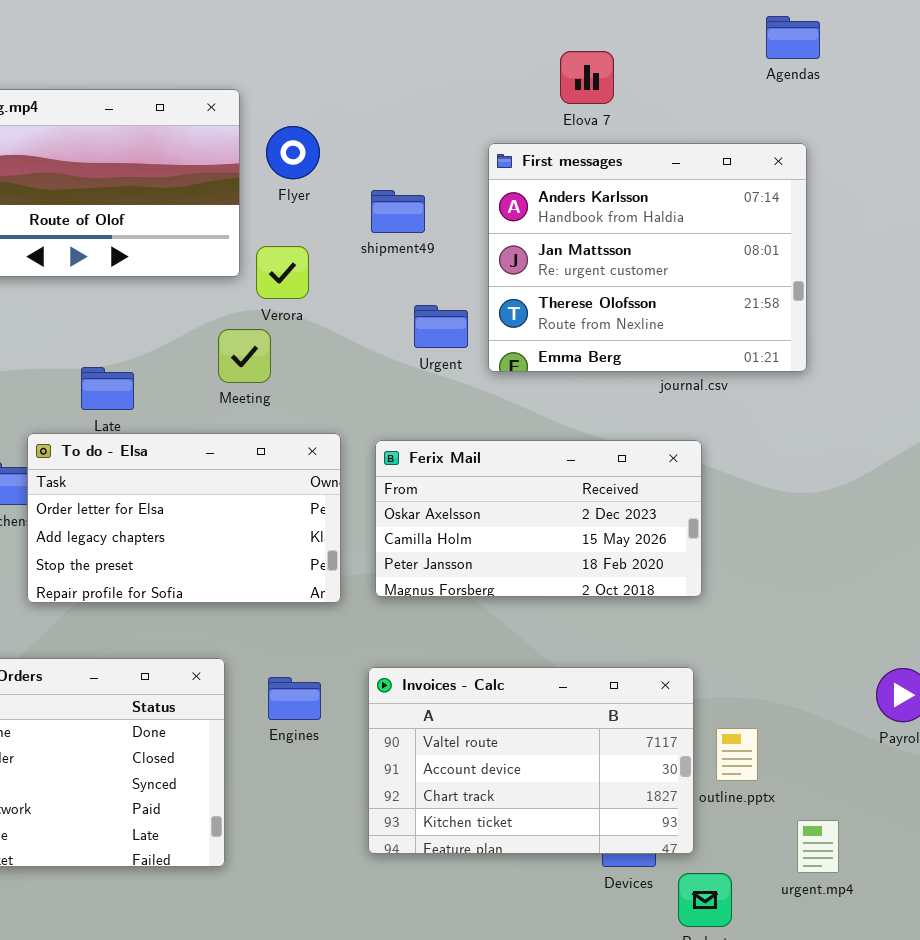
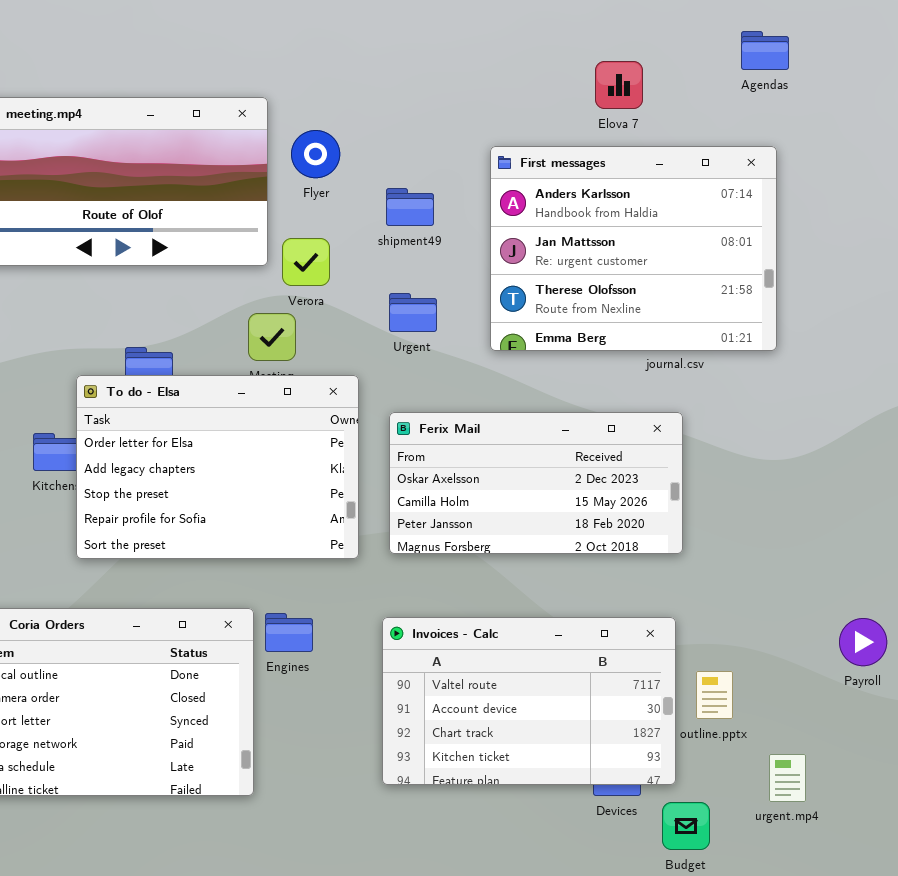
Elova 7: [560,51,614,104] -> [595,61,643,109], moved
Urgent: [414,305,468,348] -> [389,293,437,332], moved
To do - Elsa: [27,433,341,603] -> [76,375,359,559], resized
Engines: [268,677,321,720] -> [265,613,313,652], moved

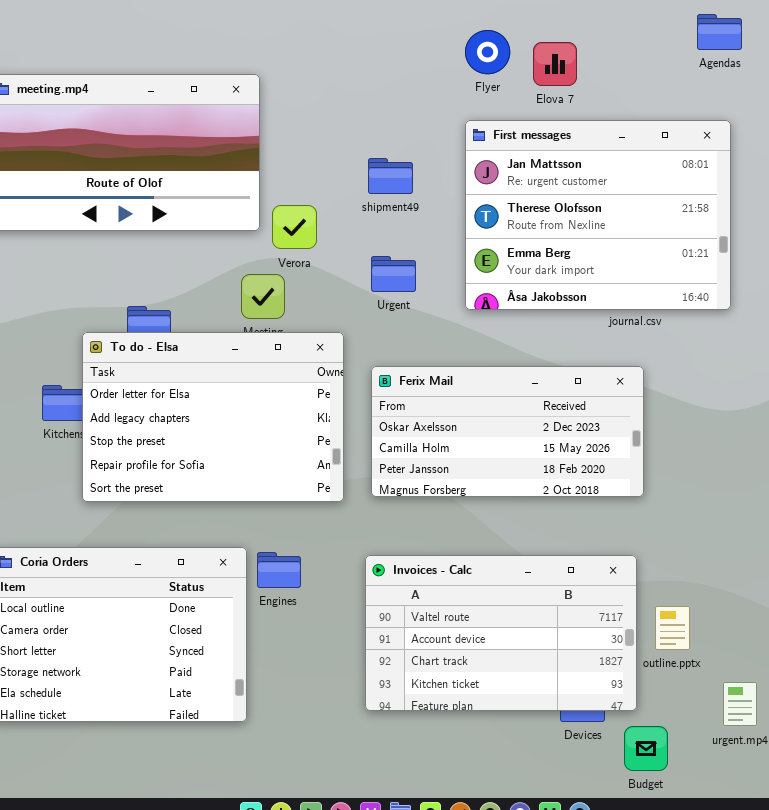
Elova 7: [595,61,643,109] -> [533,42,577,86], moved
Flyer: [291,130,340,178] -> [465,30,510,74], moved
First messages: [490,146,777,351] -> [465,120,731,310], scrolled down 1 row

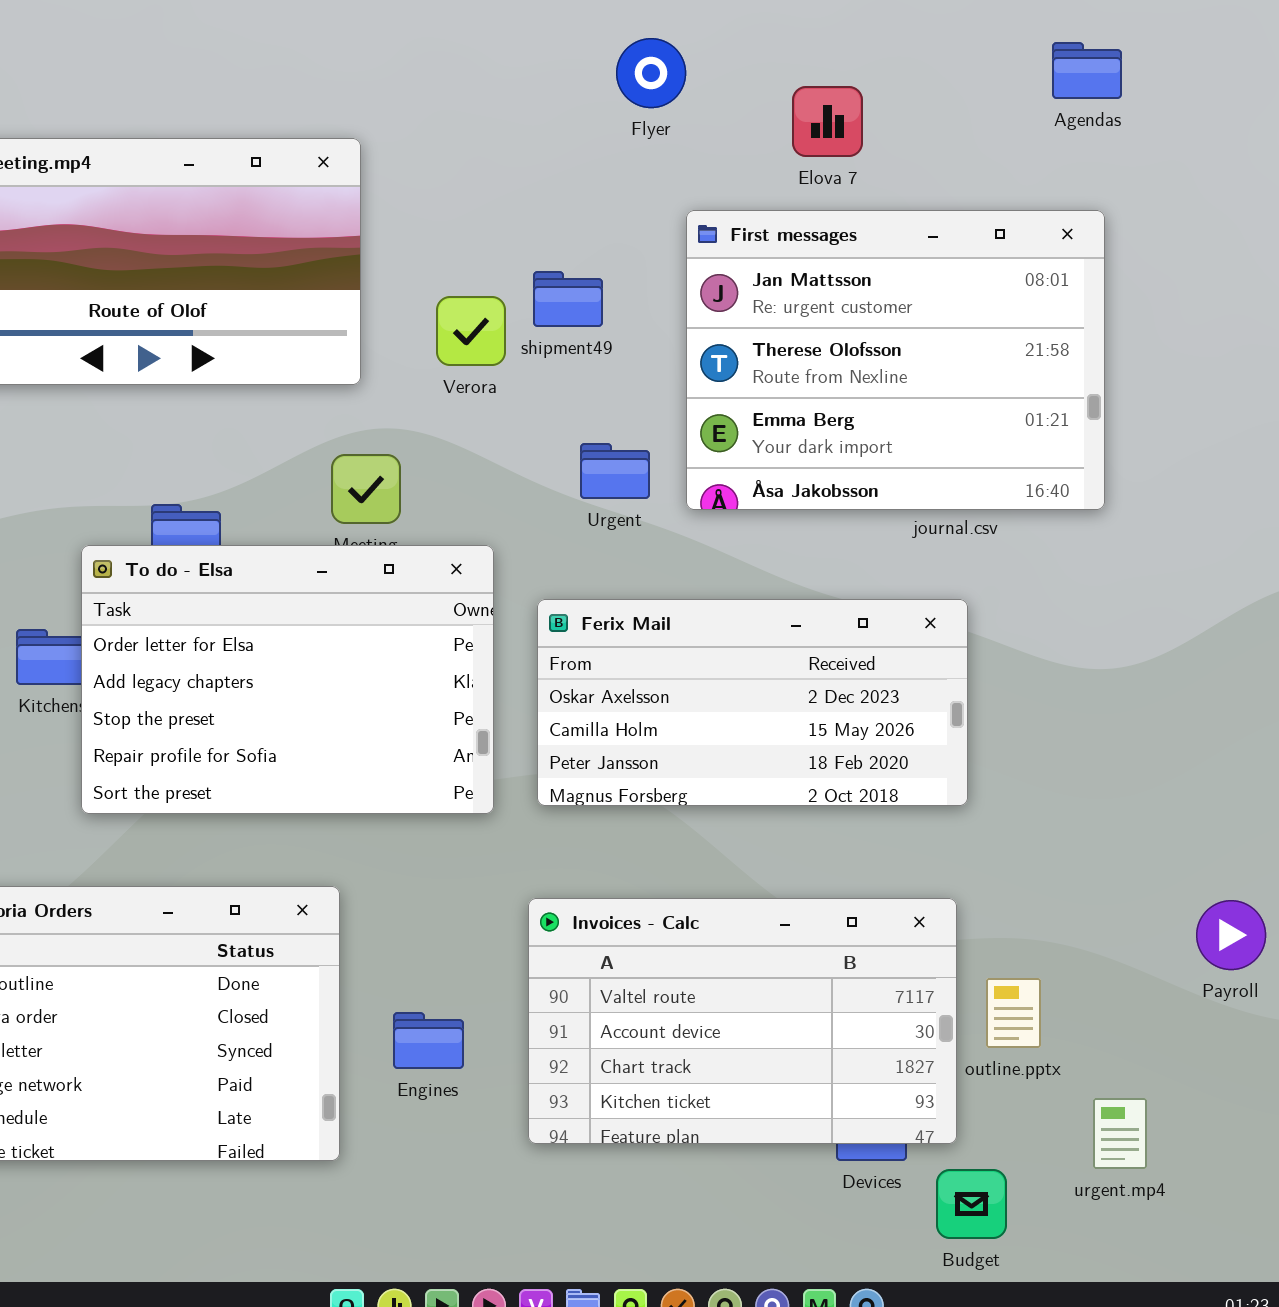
Flyer: [465,30,510,74] -> [616,38,686,108], moved
Verora: [272,205,317,249] -> [436,296,506,366], moved
Urgent: [371,256,416,292] -> [580,443,650,499], moved
Engines: [257,552,301,588] -> [393,1012,464,1069], moved

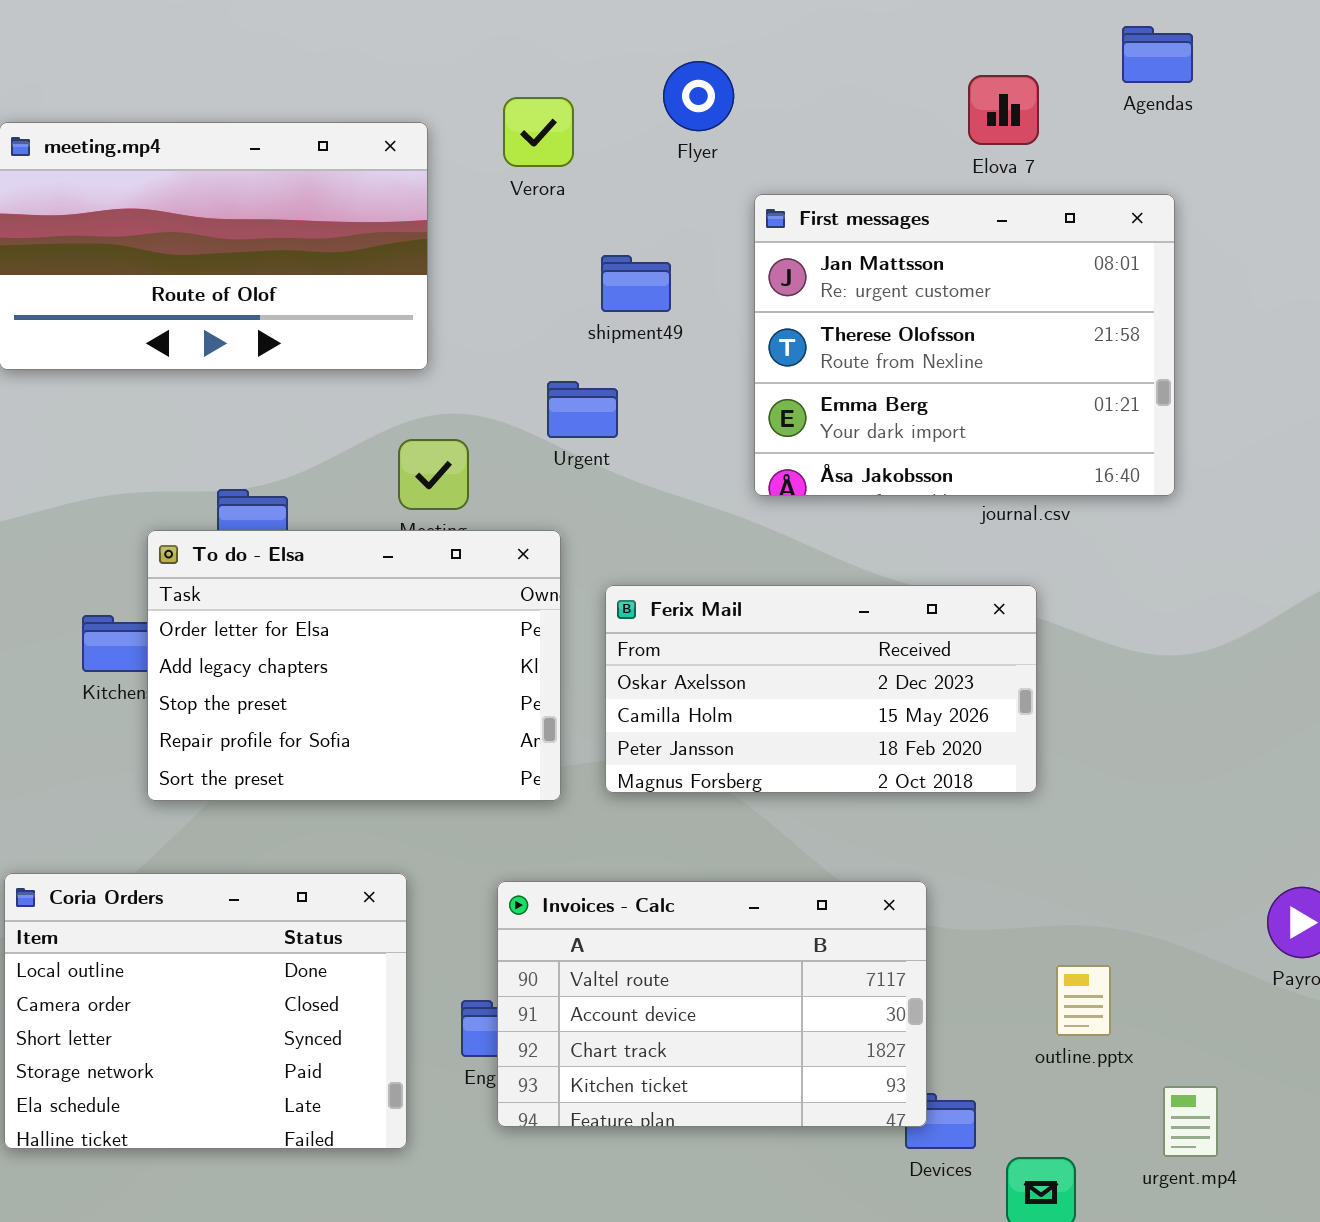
Flyer: [616,38,686,108] -> [663,61,734,131], moved
Elova 7: [792,86,863,157] -> [968,75,1039,145], moved
Verora: [436,296,506,366] -> [503,97,574,167], moved
Urgent: [580,443,650,499] -> [547,381,618,438], moved
Invoices - Calc: [528,898,957,1144] -> [497,881,927,1127], moved

